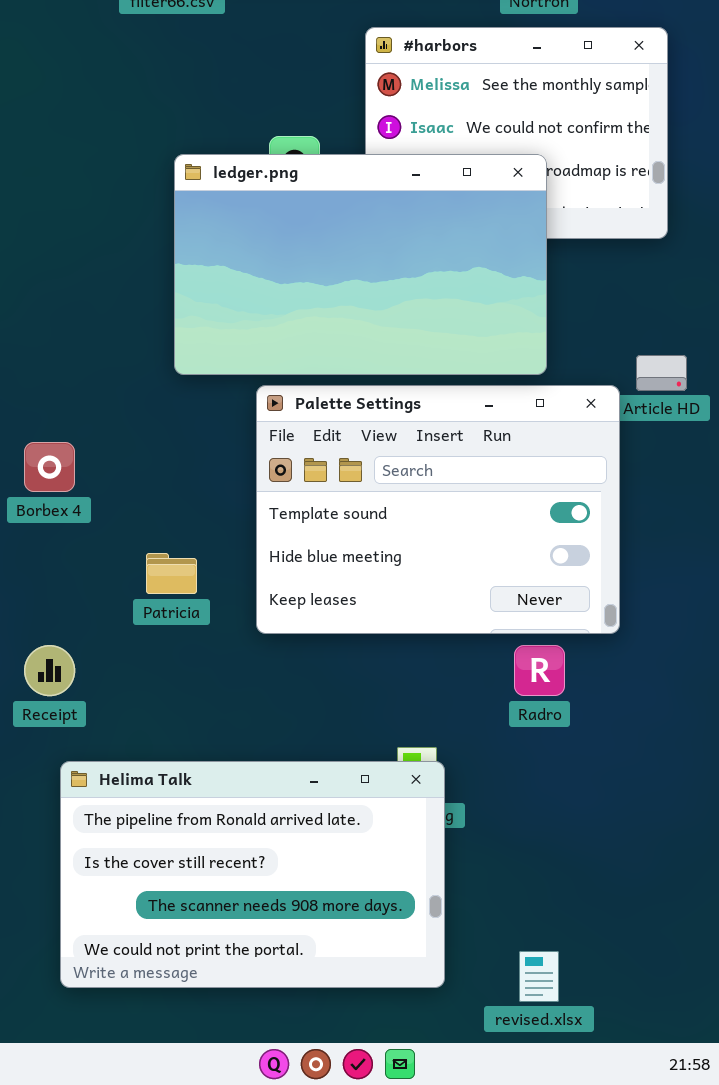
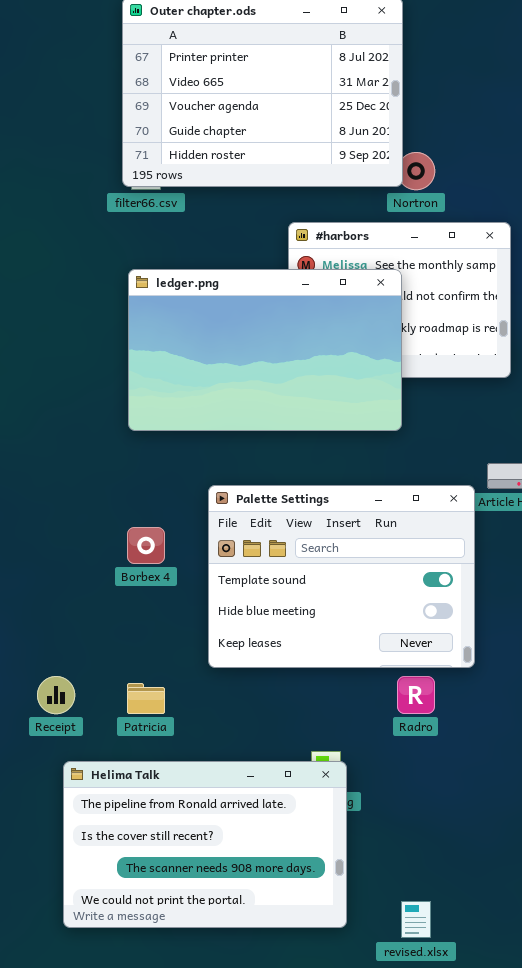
ledger.png: [174,154,547,375] -> [128,269,402,431], moved
Borbex 4: [24,442,75,492] -> [127,527,165,564], moved
Patricia: [146,553,197,594] -> [127,683,165,714], moved

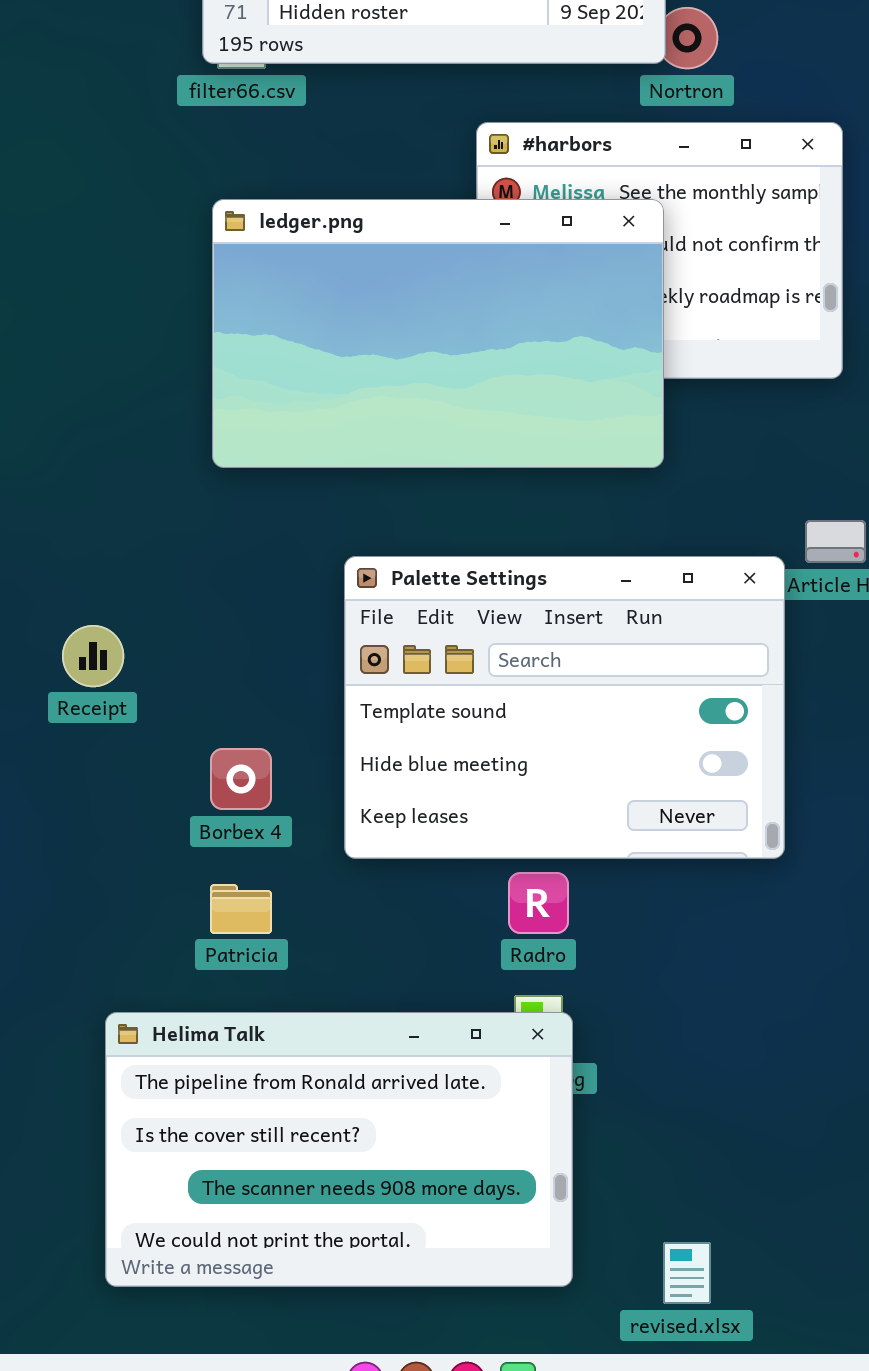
Borbex 4: [127,527,165,564] -> [210,748,272,810], moved
Receipt: [37,676,75,714] -> [62,625,124,687], moved
Radro: [397,676,435,714] -> [508,872,569,934], moved

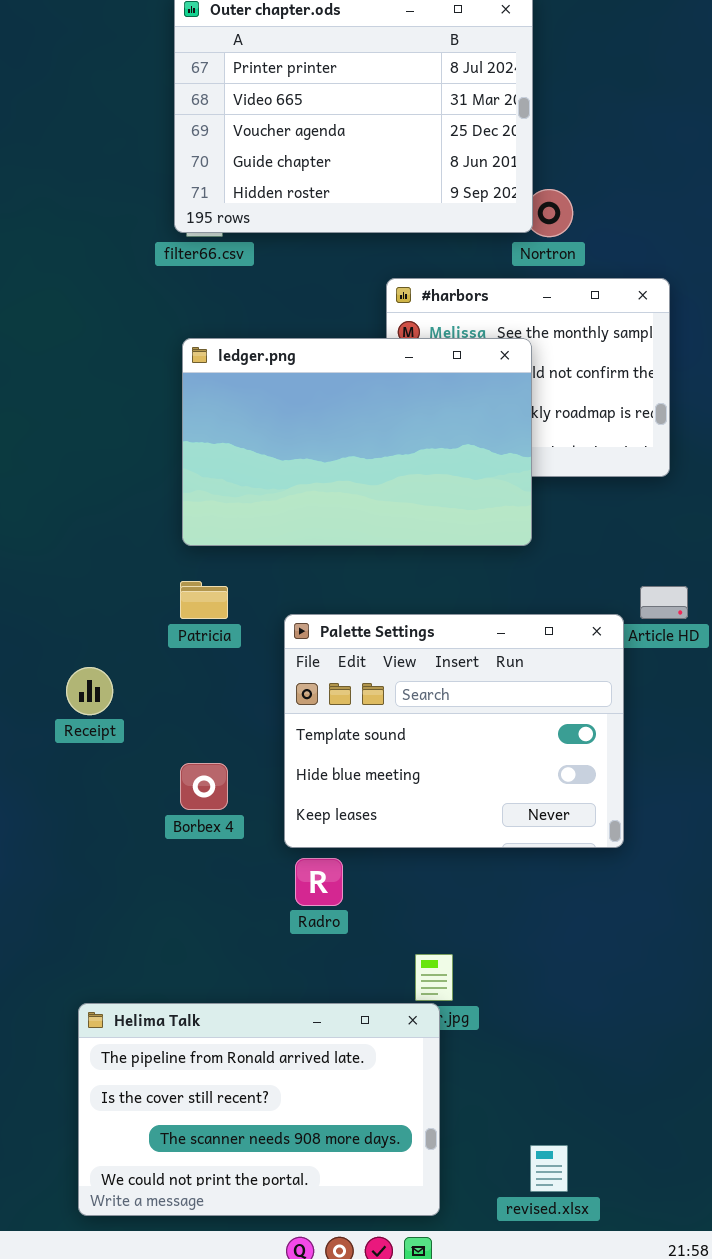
Radro: [508,872,569,934] -> [295,858,343,906], moved
Patricia: [210,884,272,934] -> [180,581,228,619], moved
Helima Talk: [105,1012,573,1287] -> [78,1003,440,1216], moved

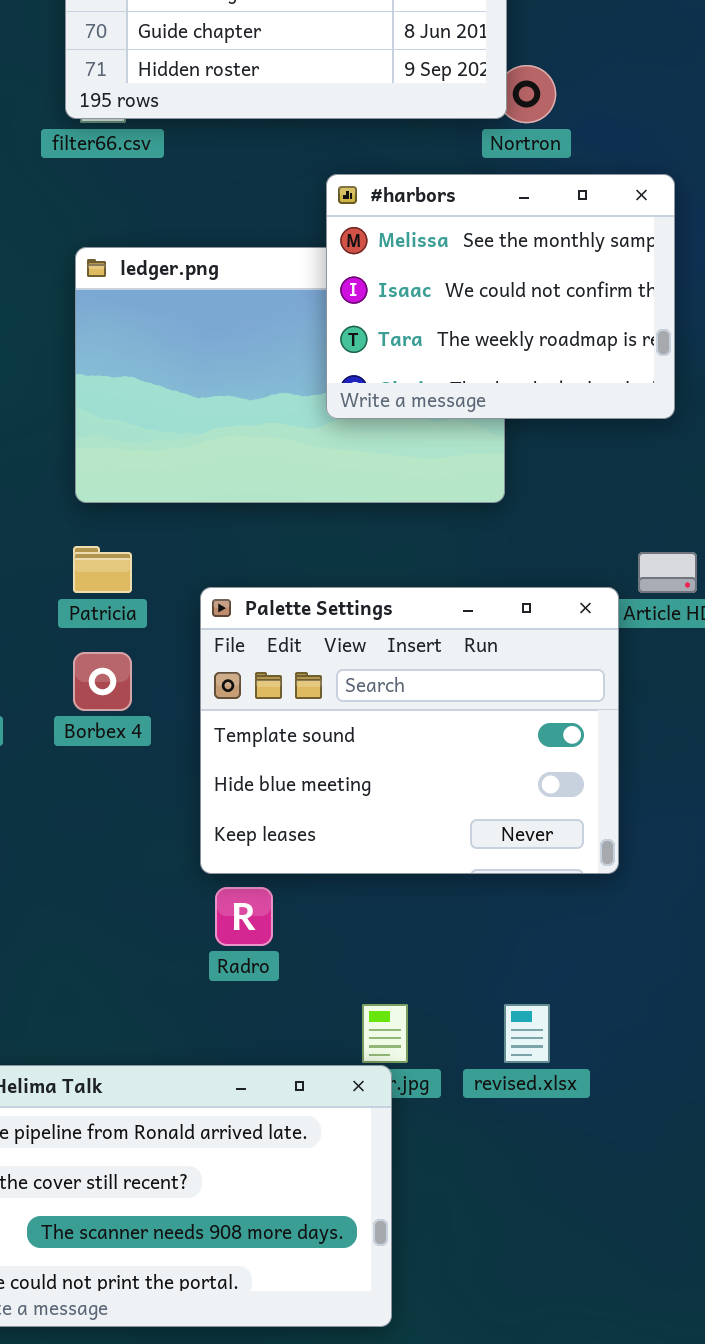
#harbors: [386,278,670,477] -> [326,174,675,419], raised
Borbex 4: [180,763,228,810] -> [73,652,132,711], moved
revised.xlsx: [530,1145,568,1192] -> [504,1004,550,1063], moved

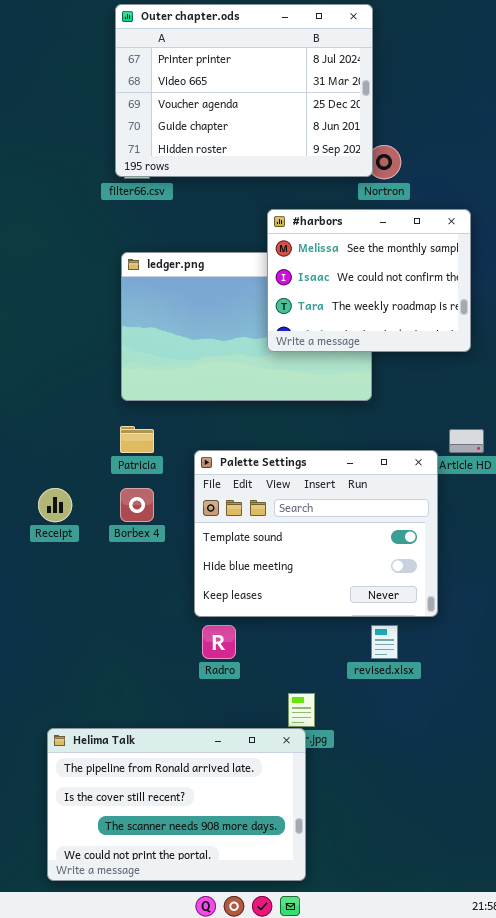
revised.xlsx: [504,1004,550,1063] -> [371,625,398,659], moved

